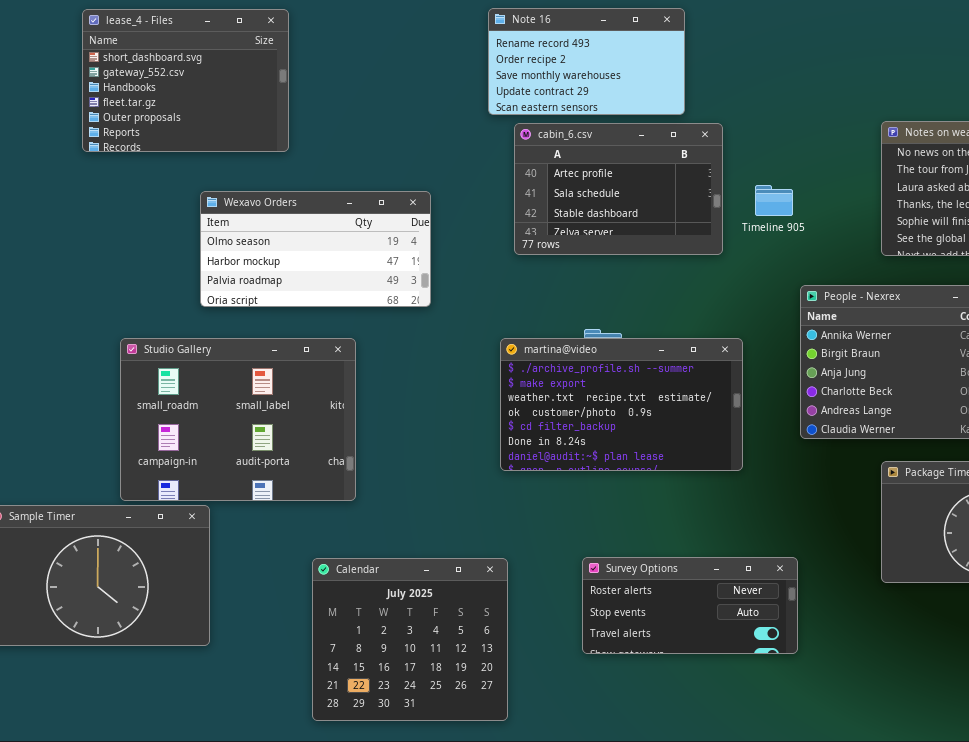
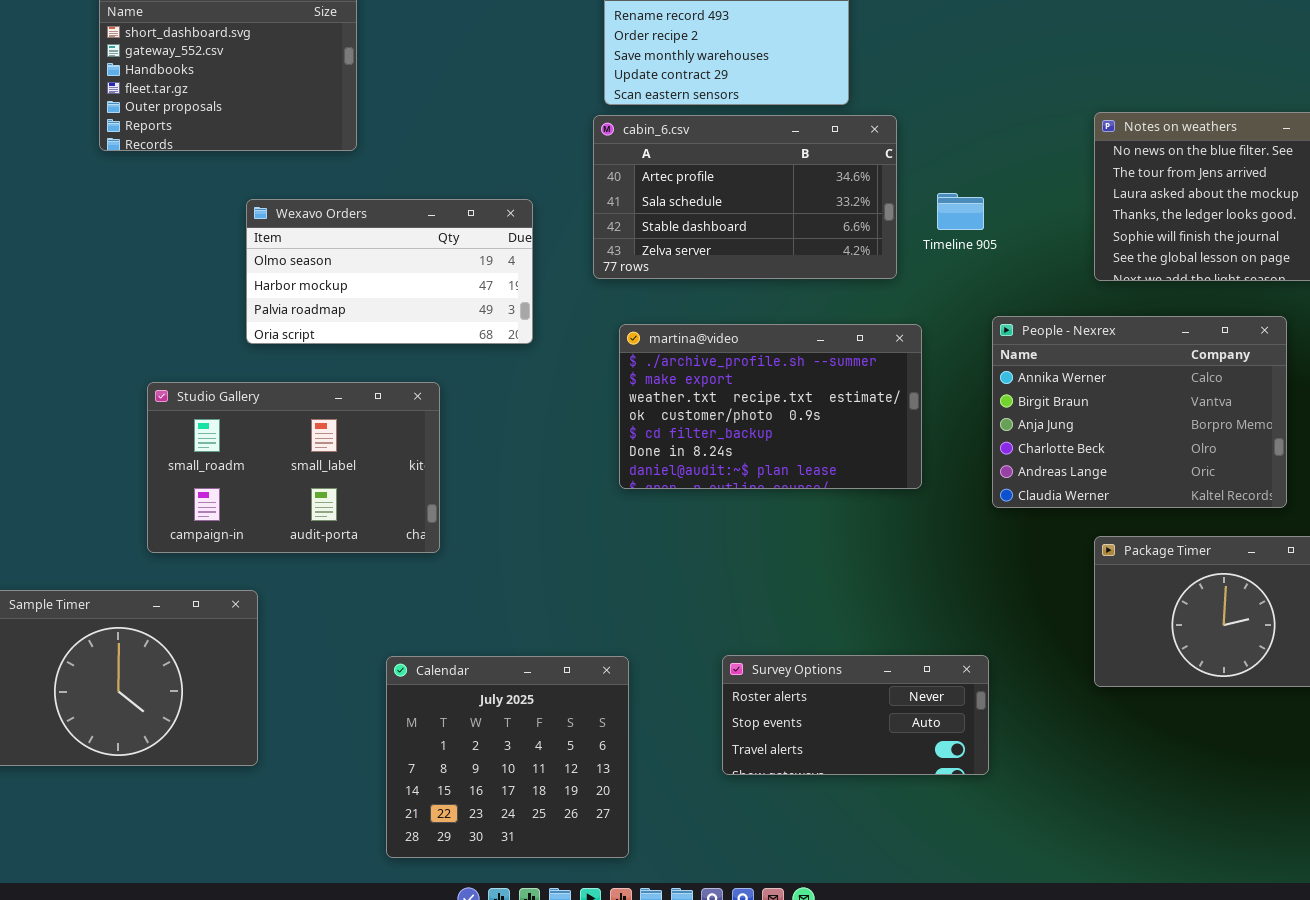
cabin_6.csv: [514,123,723,255] -> [593,115,897,279], resized
Studio Gallery: [120,338,356,501] -> [147,382,440,553], resized
martina@video: [500,338,743,471] -> [619,324,922,489], moved

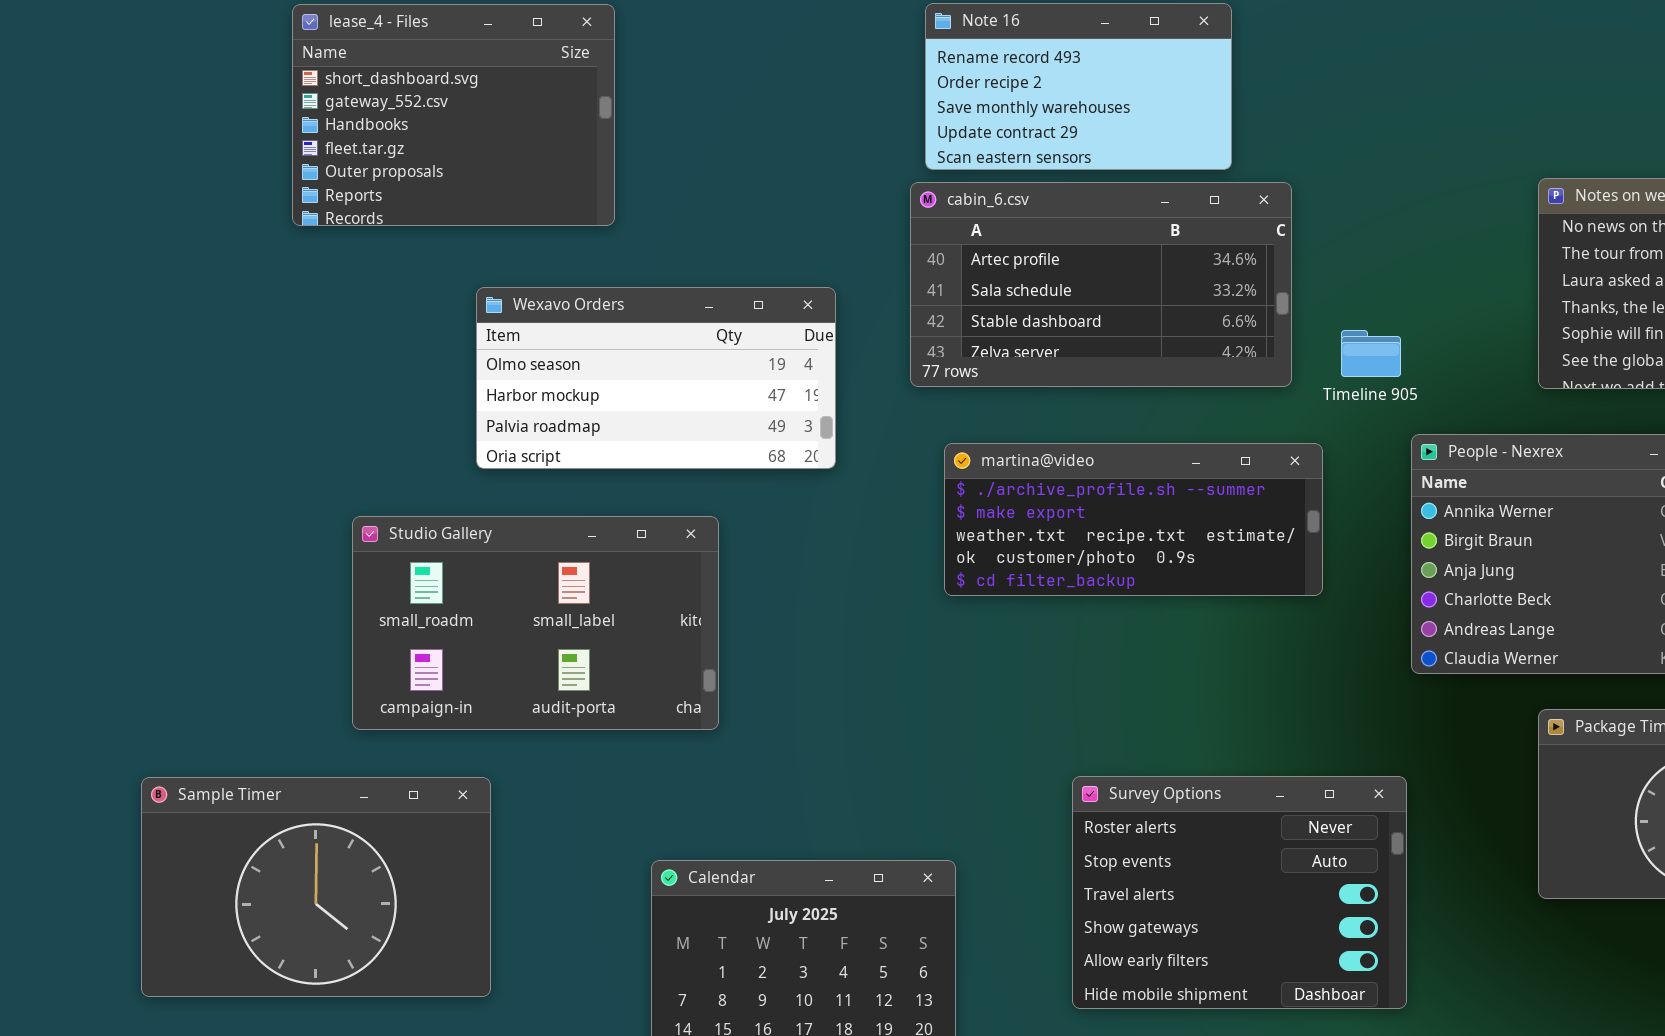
Timeline 905: [937,193,984,230] -> [1341,330,1401,377], moved
martina@video: [619,324,922,489] -> [944,443,1323,596], resized
Survey Options: [722,655,989,775] -> [1072,776,1407,1009], resized

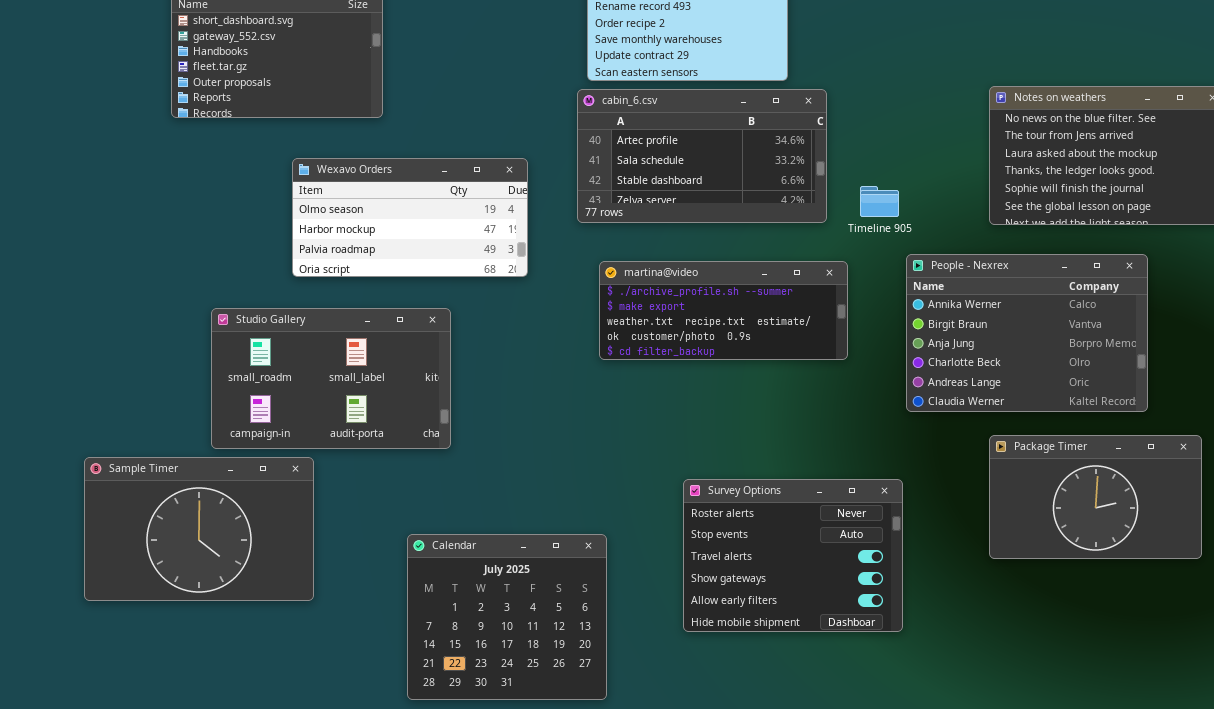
Sample Timer: [141,777,491,997] -> [84,457,314,601], moved

